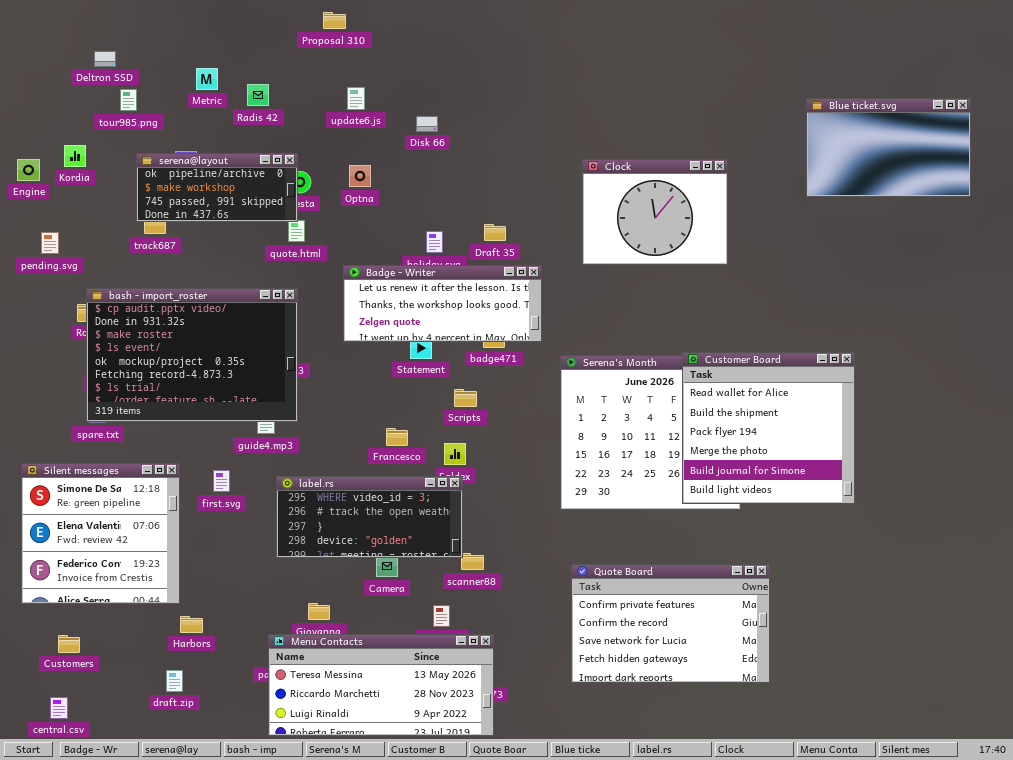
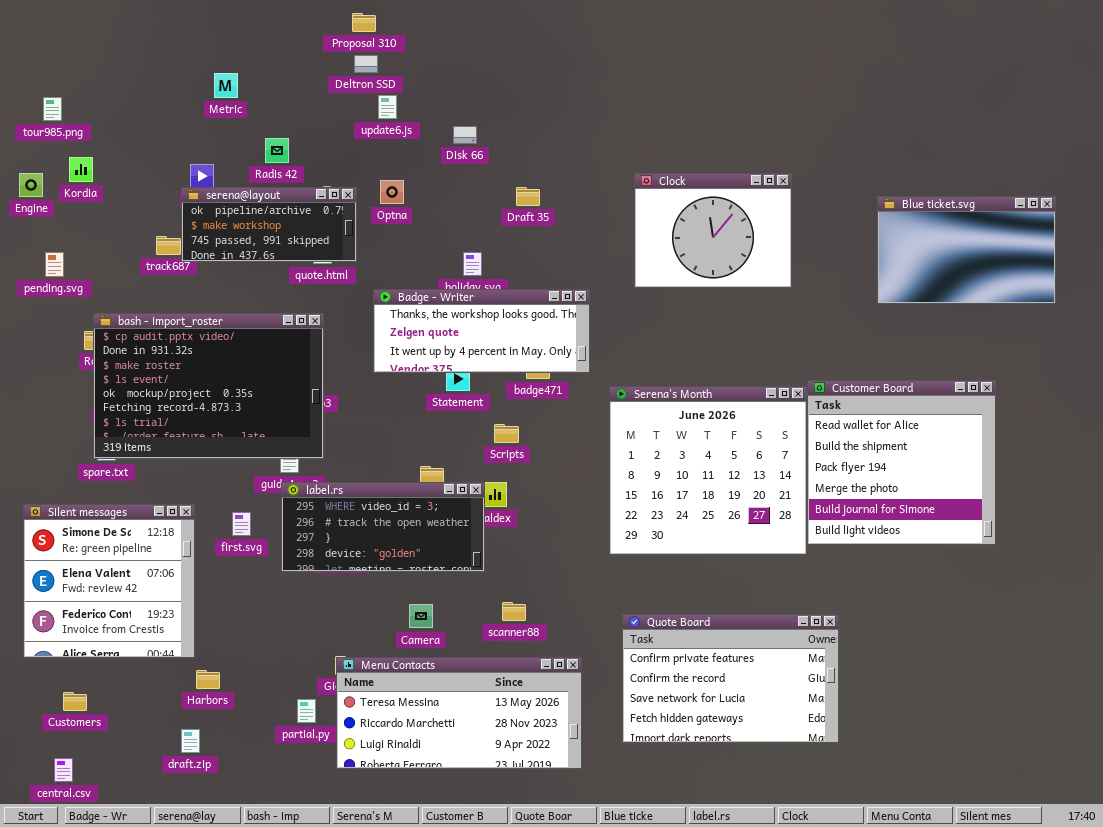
Deltron SSD: [94,51,116,67] -> [354,55,378,73], moved
Radis 42: [247,84,269,106] -> [265,138,289,163], moved
tour985.png: [120,89,137,111] -> [43,97,62,121], moved
Blue ticket.svg: [806,98,971,197] -> [877,196,1056,304], moved
serena@layout: [136,153,298,222] -> [181,187,357,262], moved
Draft 35: [484,224,506,241] -> [516,187,540,206], moved
Badge - Writer: [343,265,542,342] -> [373,289,590,373], scrolled down 1 row
Customer Board: [682,352,855,504] -> [807,380,996,545], moved
label.rs: [276,476,463,558] -> [281,482,485,572], moved
Menu Contacts: [268,634,494,736] -> [336,657,582,769], moved

